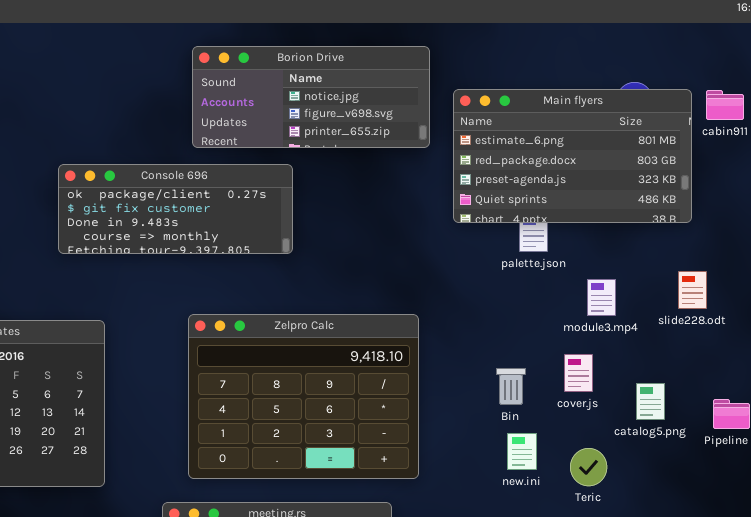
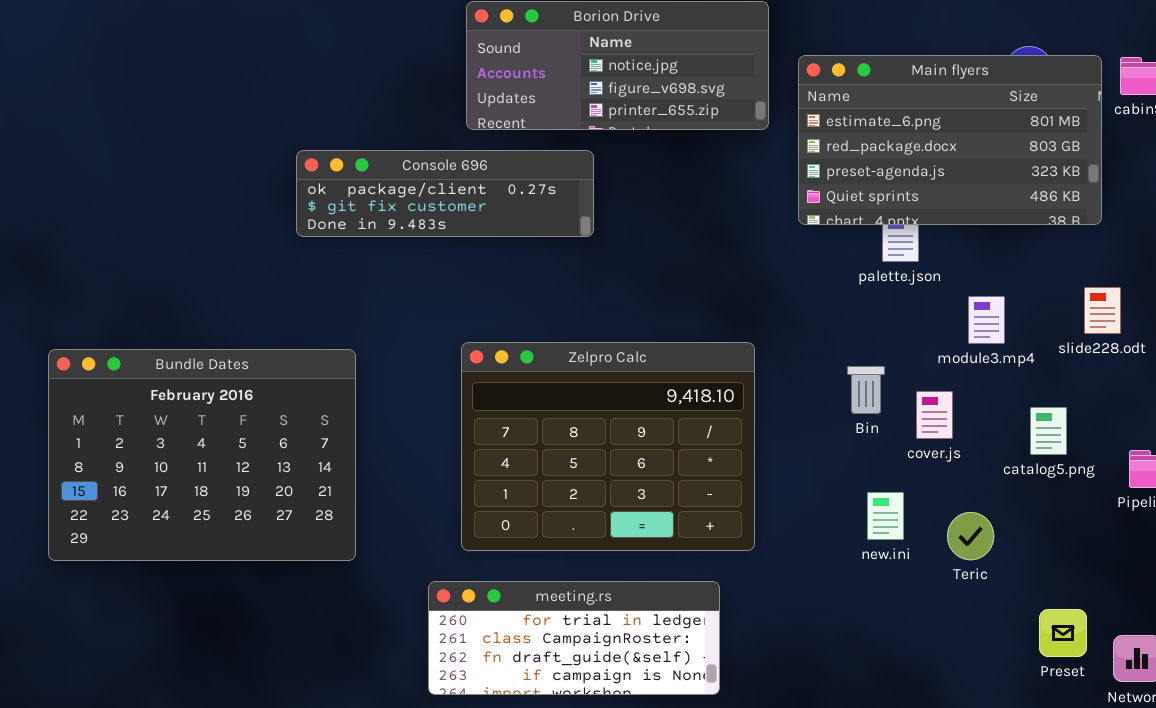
Console 696: [58,164,293,254] -> [296,150,594,237], resized
cover.js: [564,354,593,392] -> [916,391,953,439], moved
Bin: [496,368,526,405] -> [847,366,885,414], moved
catalog5.png: [636,383,665,420] -> [1030,407,1067,455], moved

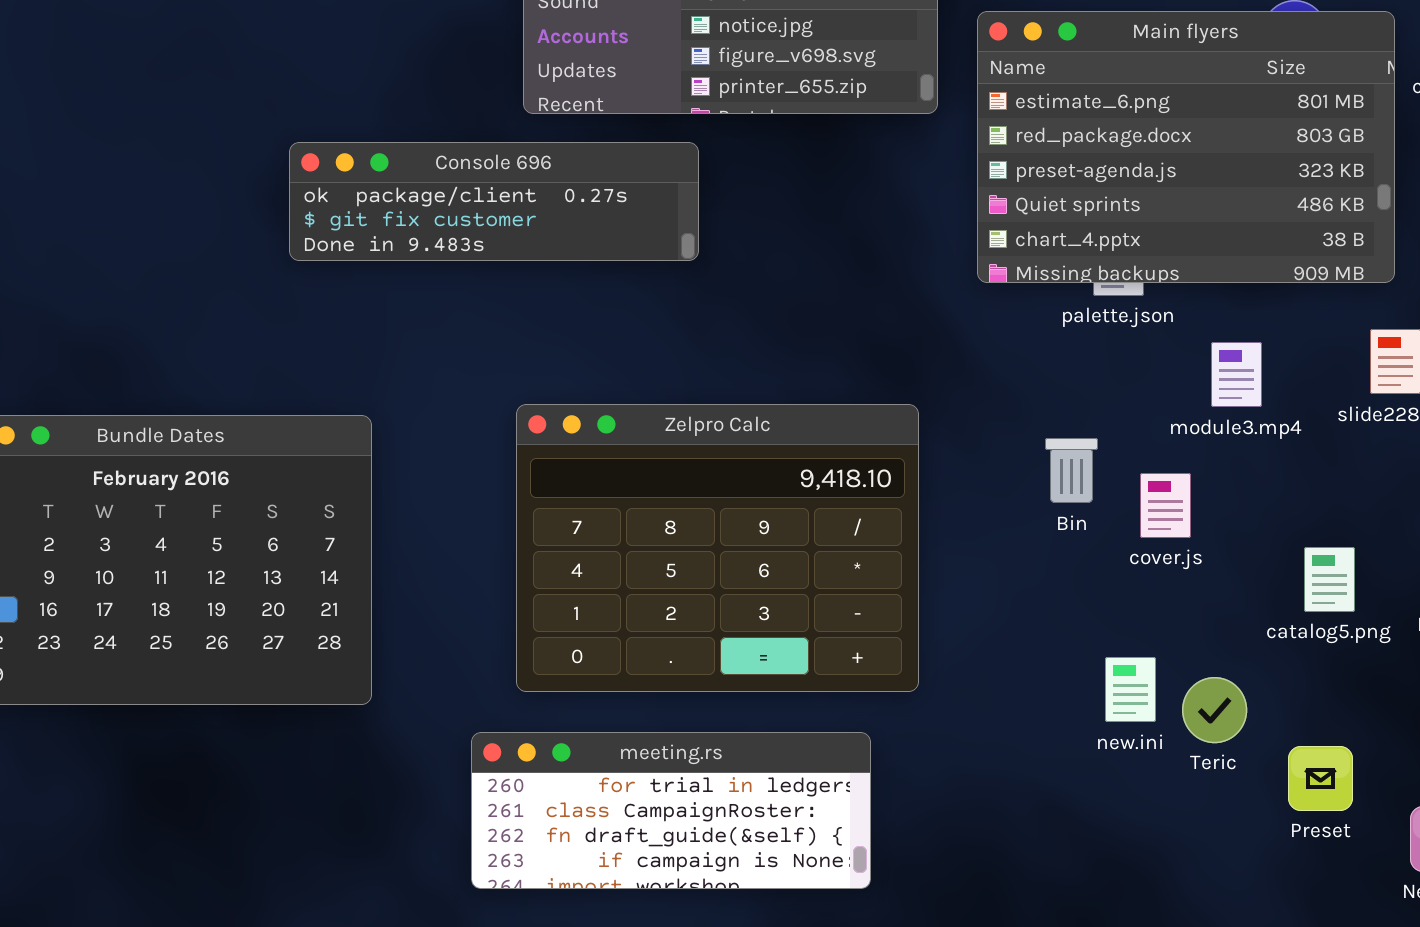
Main flyers: [798,55,1102,225] -> [977,11,1395,283], resized
catalog5.png: [1030,407,1067,455] -> [1304,547,1355,612], moved
new.ini: [867,492,904,540] -> [1105,657,1156,722], moved
Teric: [947,512,994,560] -> [1182,677,1247,743], moved
Preset: [1039,609,1087,657] -> [1288,746,1353,811], moved

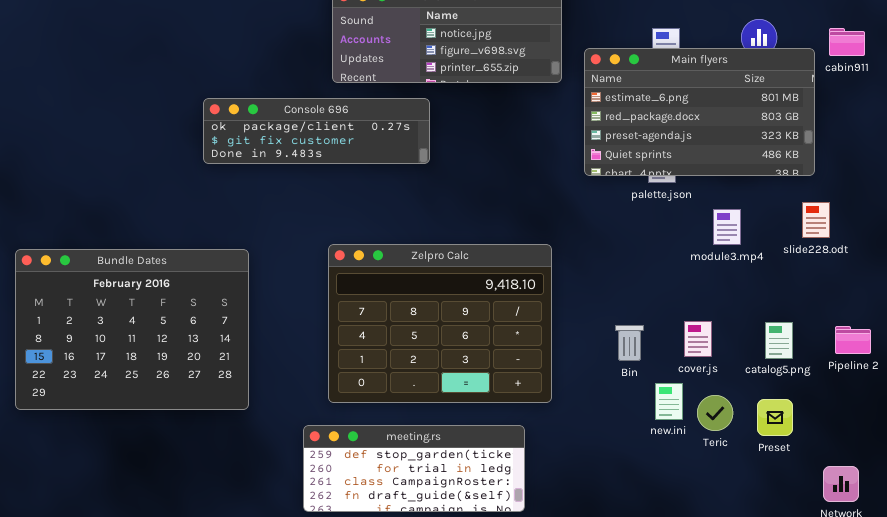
Main flyers: [977,11,1395,283] -> [584,48,815,176], resized
Bin: [1045,438,1098,503] -> [615,325,644,361], moved
cover.js: [1140,473,1191,538] -> [684,321,712,357], moved
meeting.rs: [471,732,871,889] -> [303,425,525,512], scrolled up 1 row
Preset: [1288,746,1353,811] -> [757,399,793,436], moved

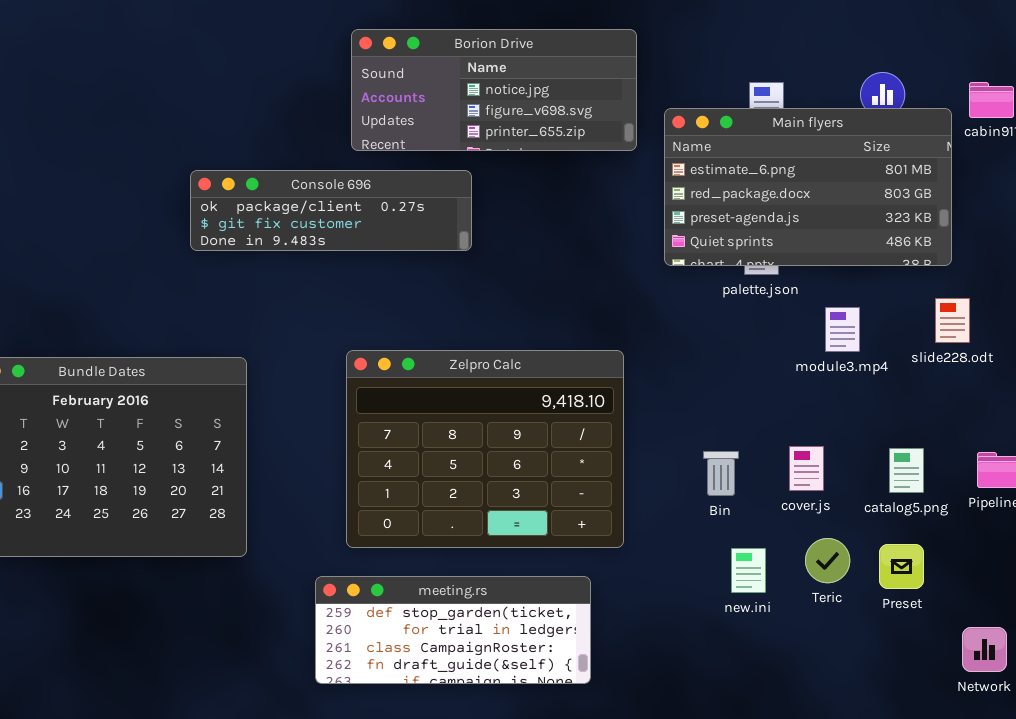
new.ini: [655,383,683,420] -> [731,548,766,593], moved

